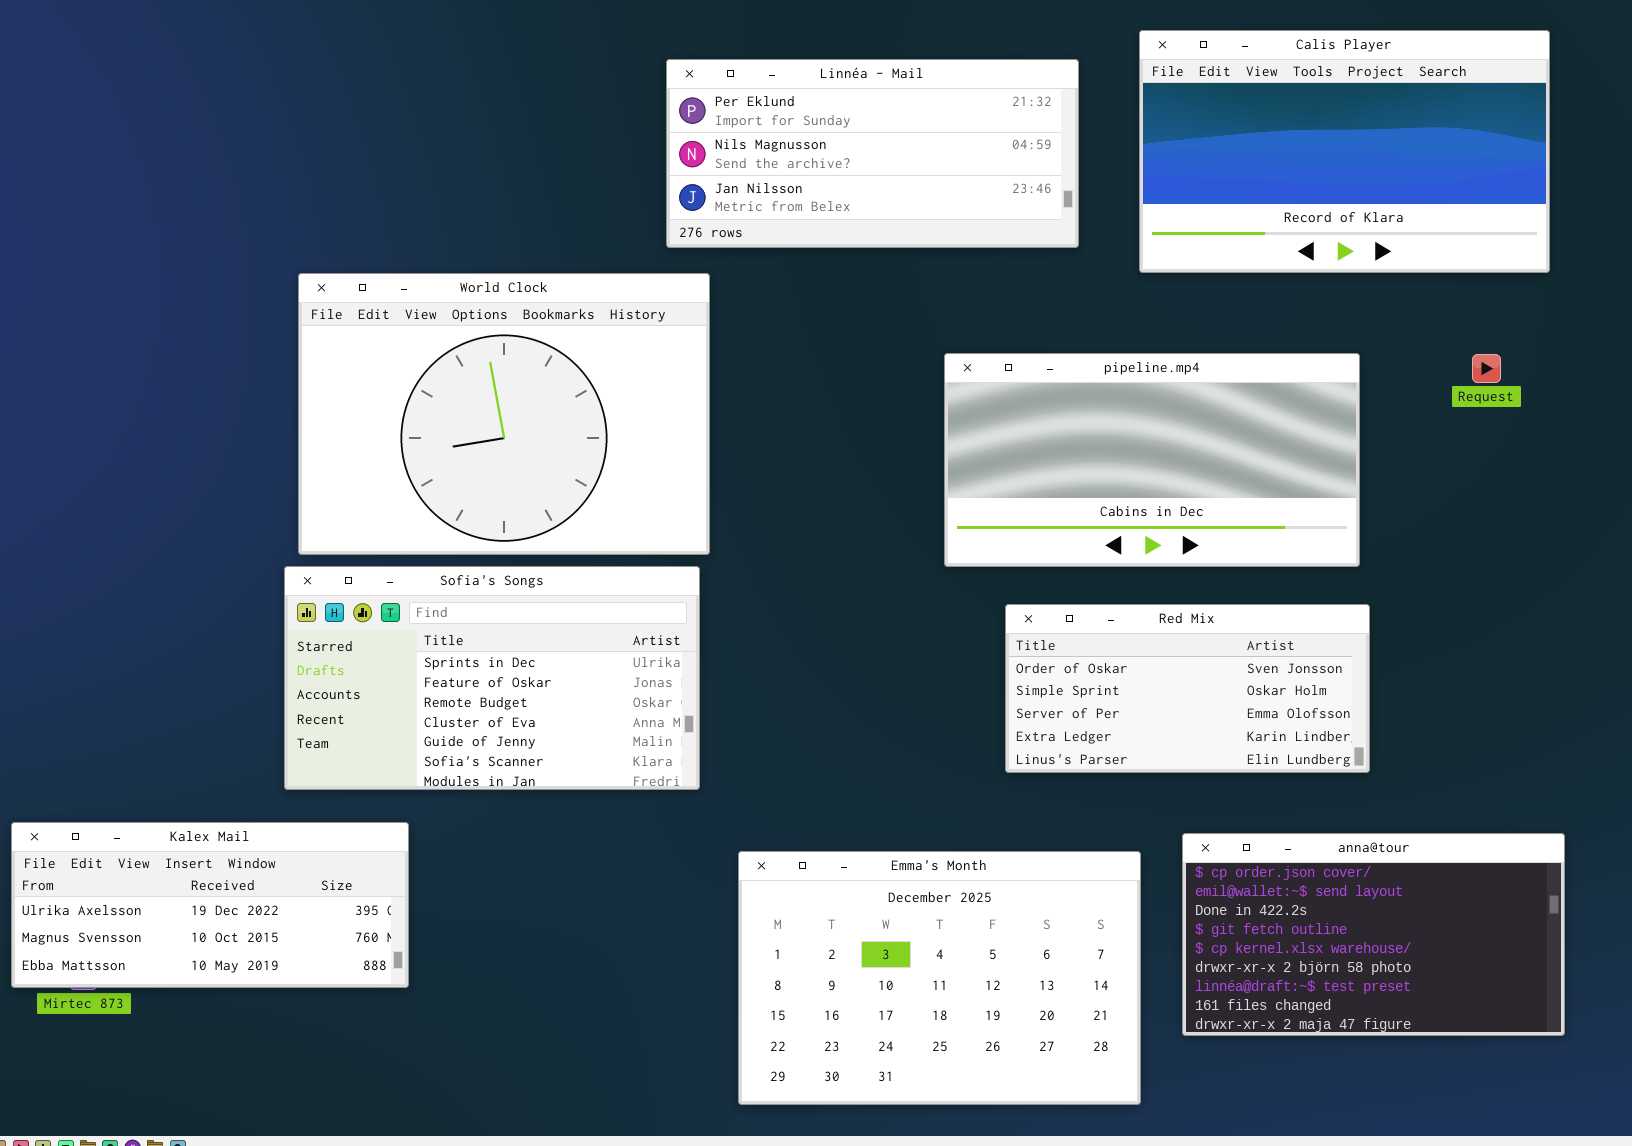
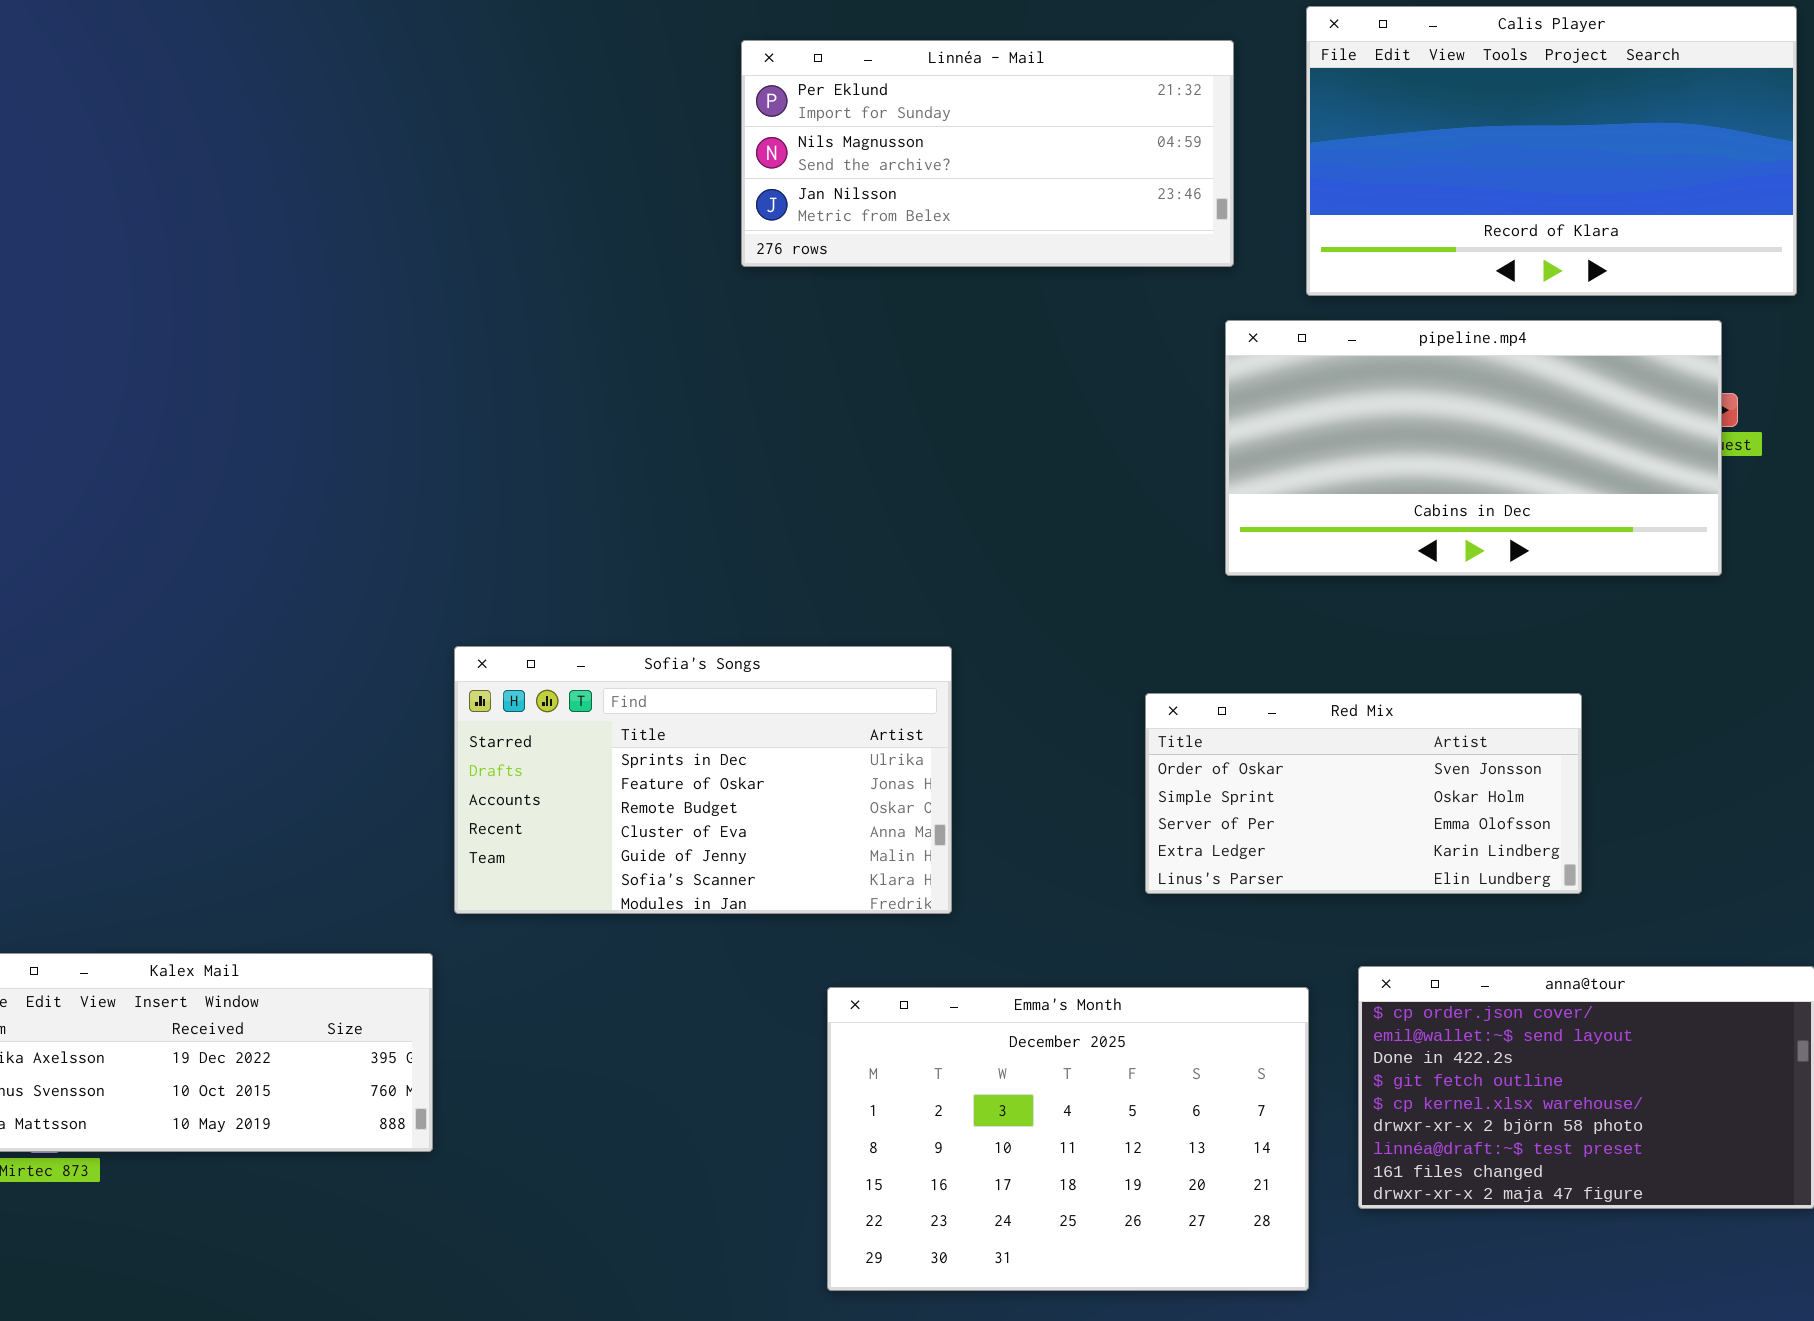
World Clock: [298,273,710,555] -> none, closed
pipeline.mp4: [944,353,1360,567] -> [1225,320,1722,576], moved
Sofia's Songs: [284,566,700,790] -> [454,646,952,914], moved

